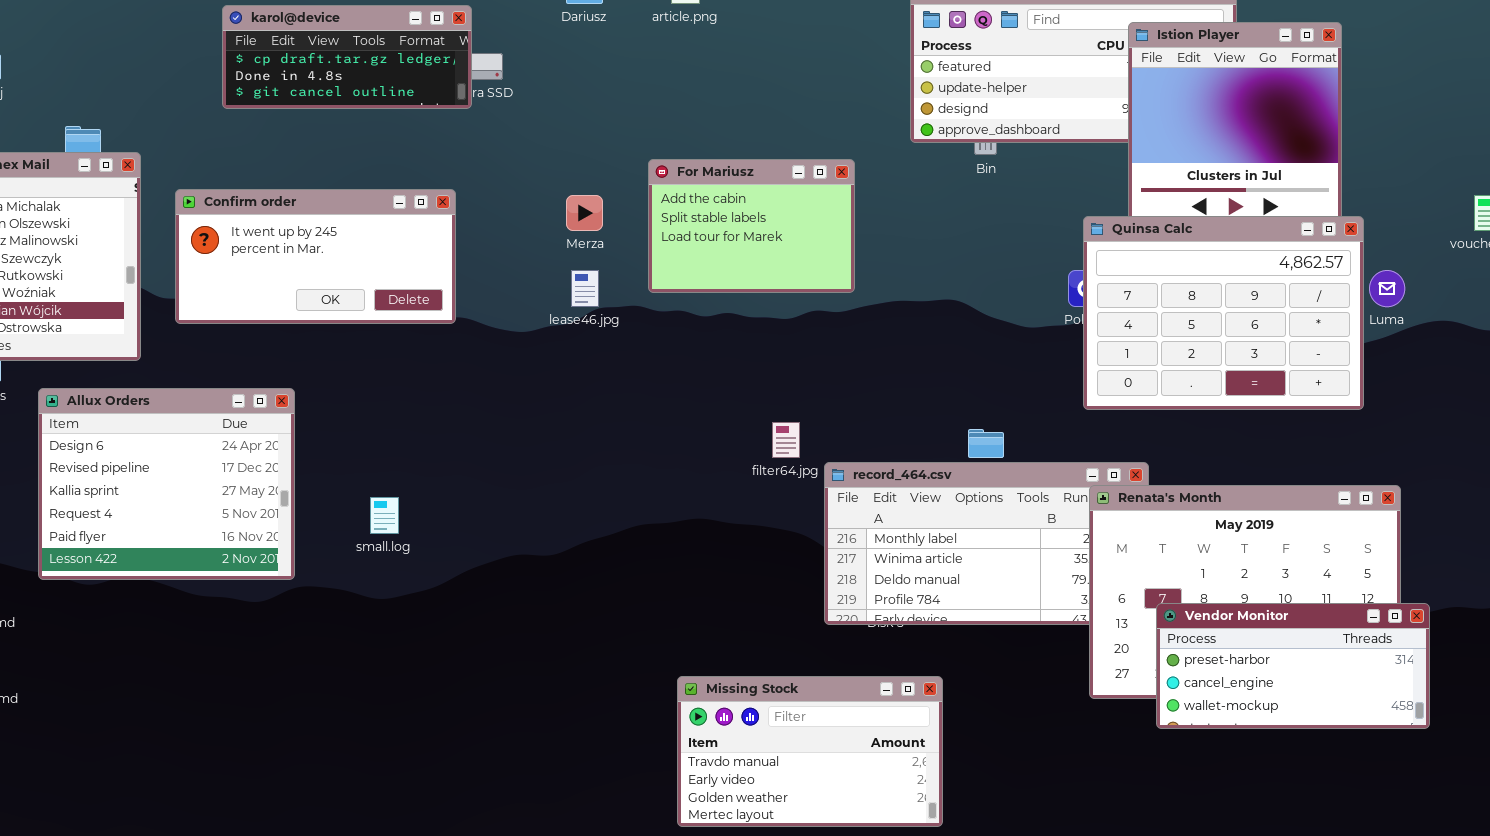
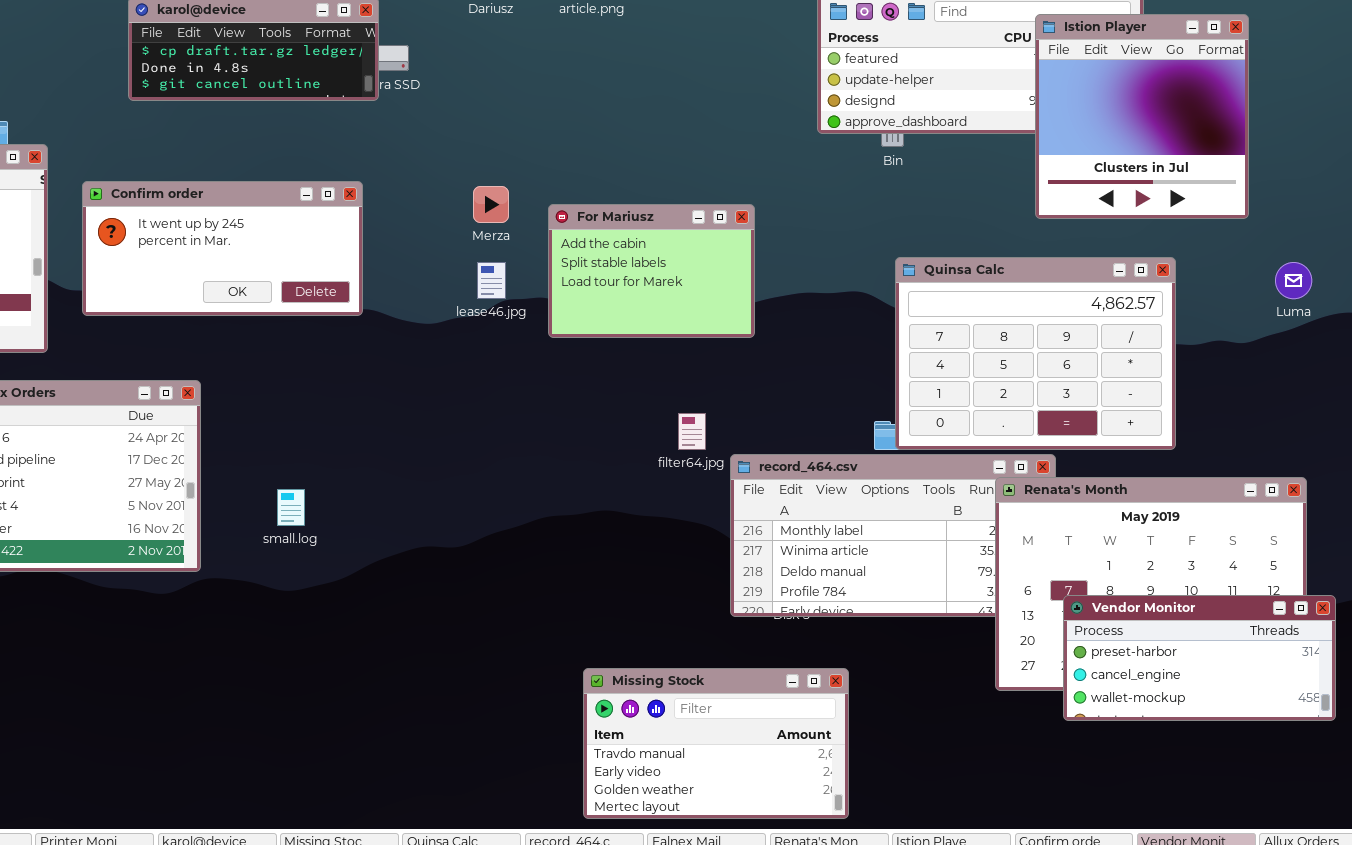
For Mariusz: [648,159,855,293] -> [548,204,755,338], moved
Quinsa Calc: [1083,216,1364,410] -> [895,257,1176,450], moved

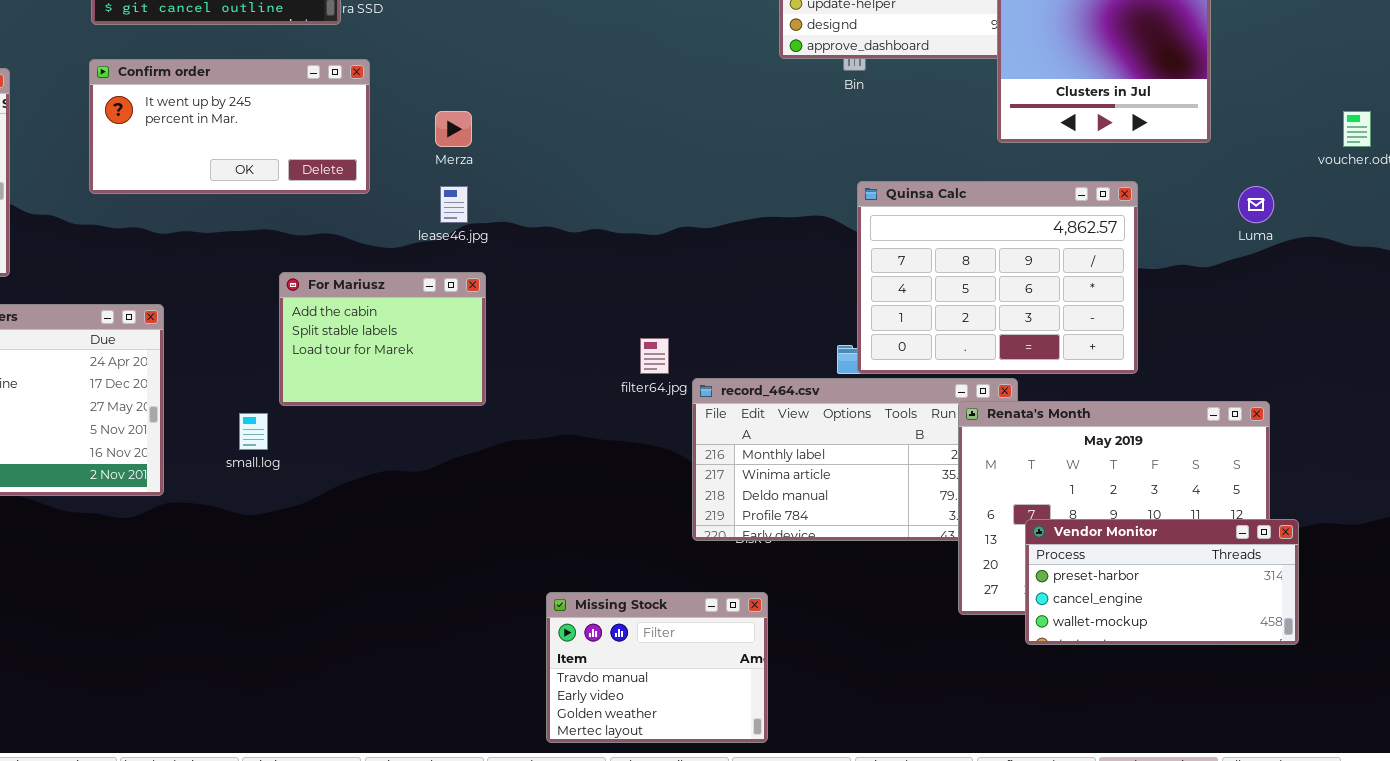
Confirm order: [82,181,363,316] -> [89,59,370,194], moved
For Mariusz: [548,204,755,338] -> [279,272,486,406], moved
Missing Stock: [583,668,849,819] -> [546,592,768,743], resized

